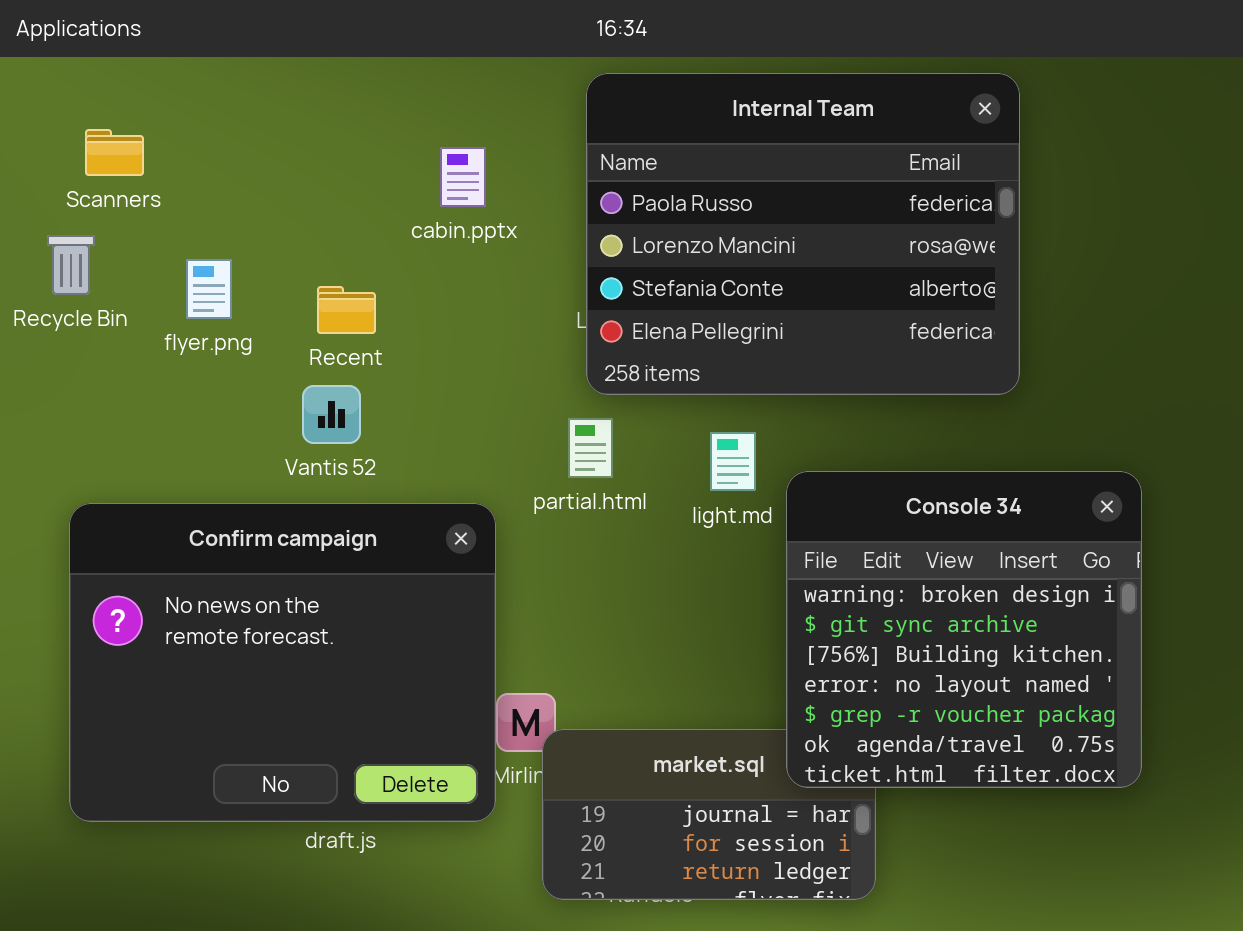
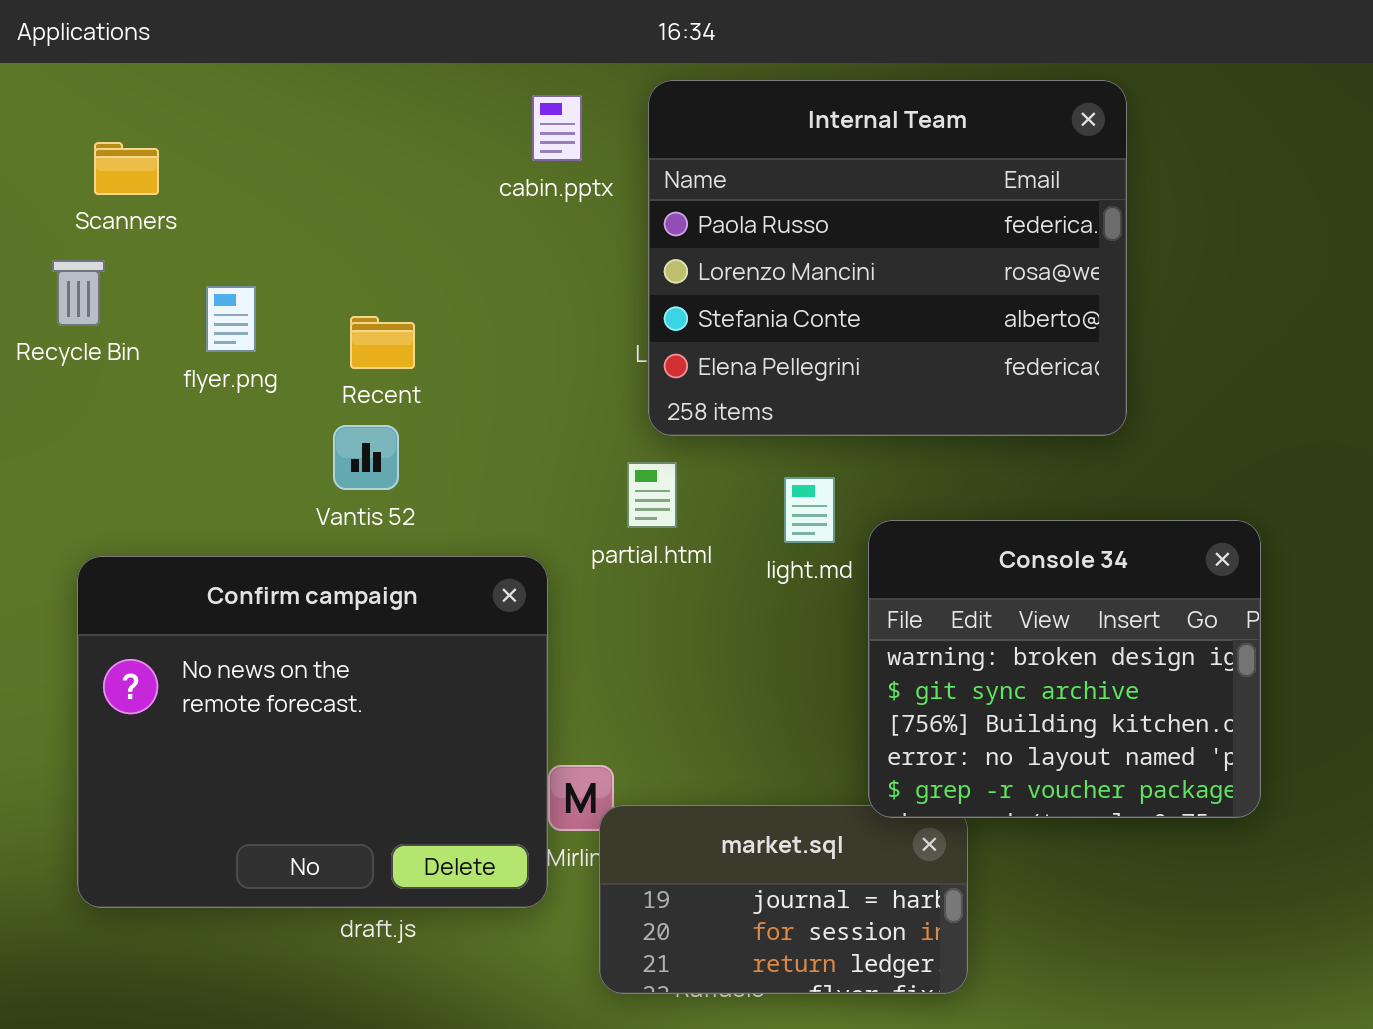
cabin.pptx: [440,147,486,207] -> [532,95,582,161], moved
Console 34: [786,471,1142,788] -> [868,520,1261,818], resized

